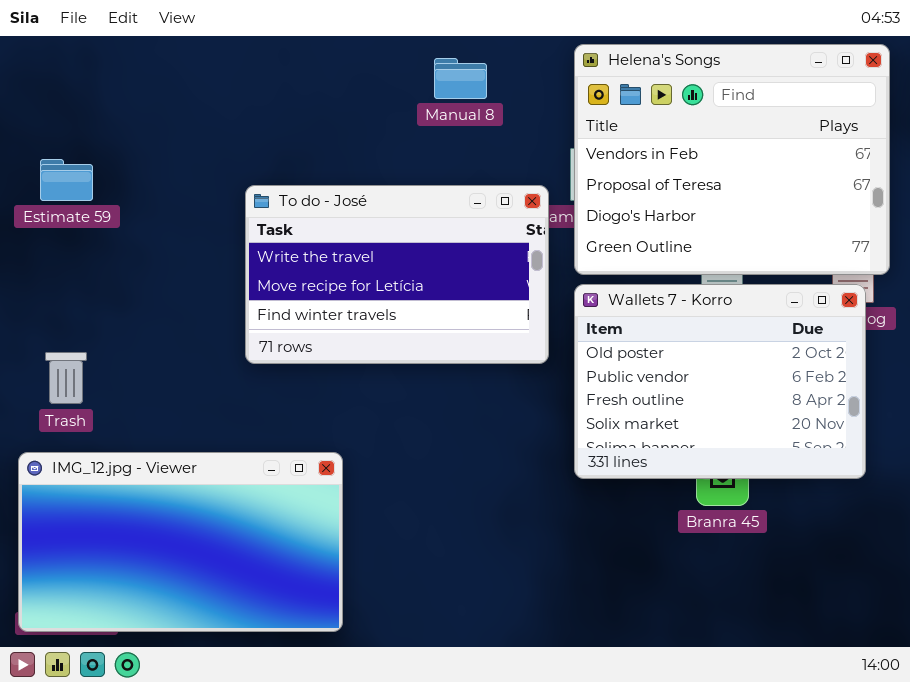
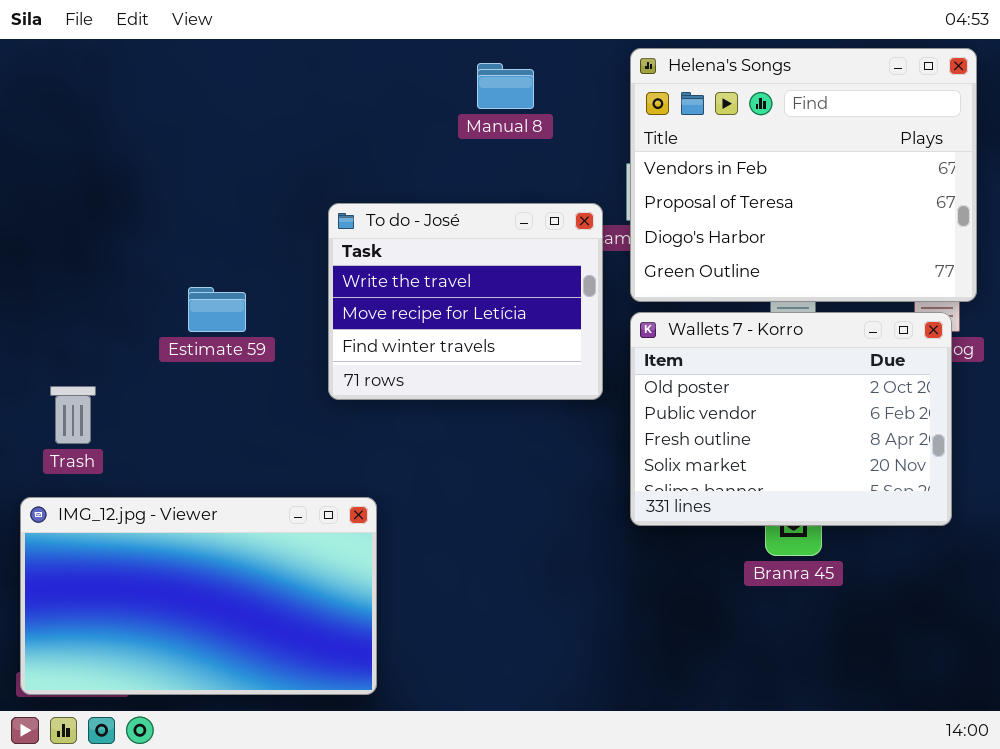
Estimate 59: [40,159,93,201] -> [188,287,246,332], moved
To do - José: [245,185,549,364] -> [328,203,603,400], resized

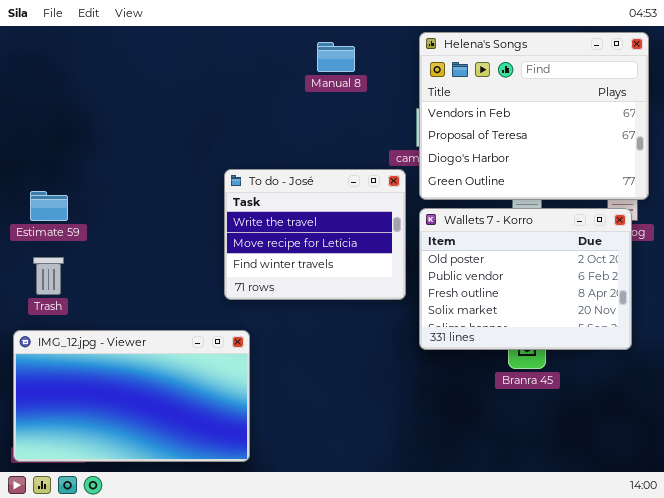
To do - José: [328,203,603,400] -> [224,169,406,300], moved
Estimate 59: [188,287,246,332] -> [30,191,68,221], moved

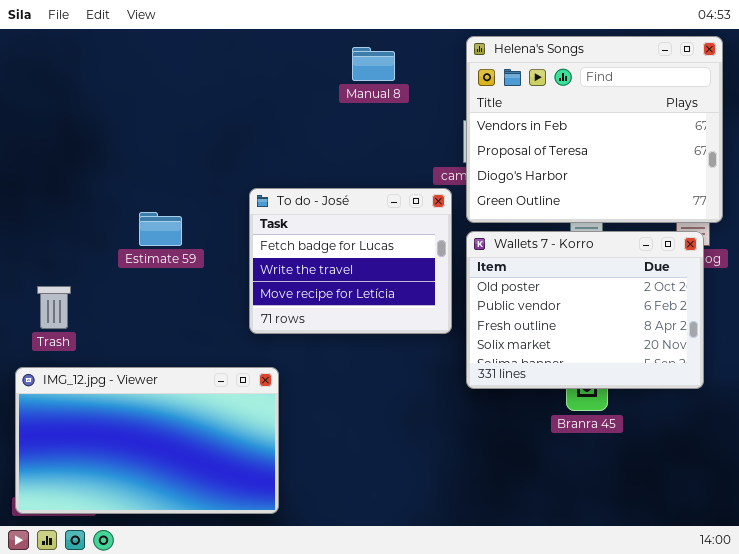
To do - José: [224,169,406,300] -> [249,188,452,334], scrolled up 1 row
Estimate 59: [30,191,68,221] -> [139,212,182,246], moved

